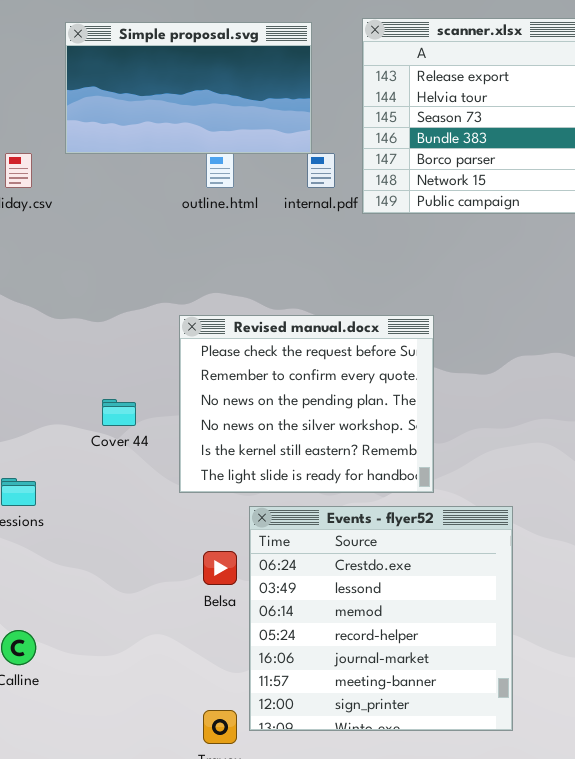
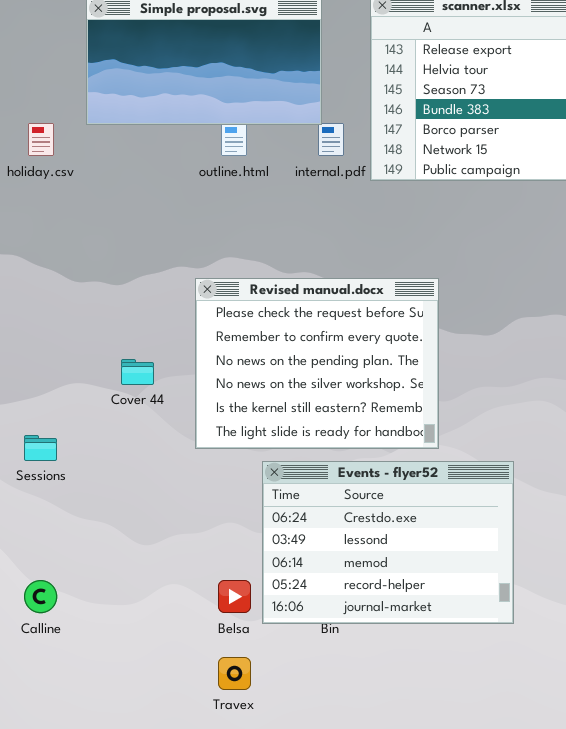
Events - flyer52: [249,506,513,731] -> [262,461,514,624], resized
Belsa: [203,551,237,585] -> [218,580,251,613], moved

